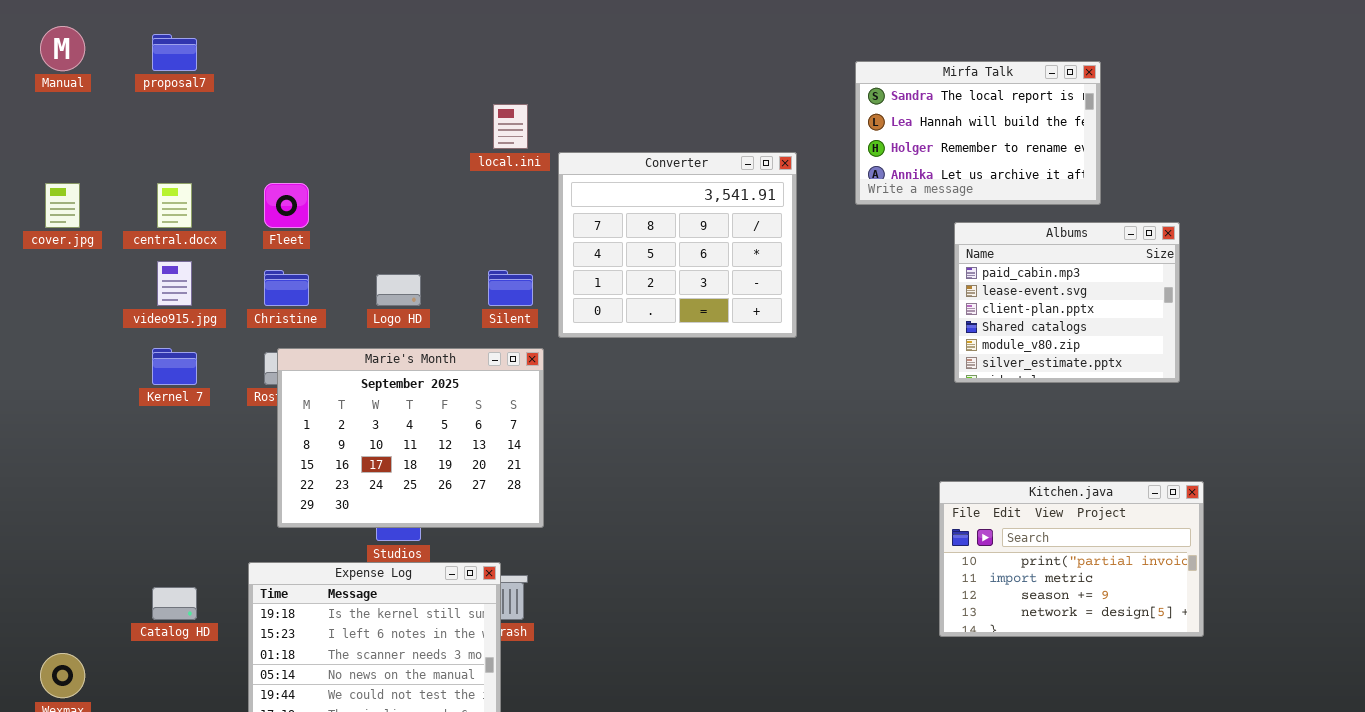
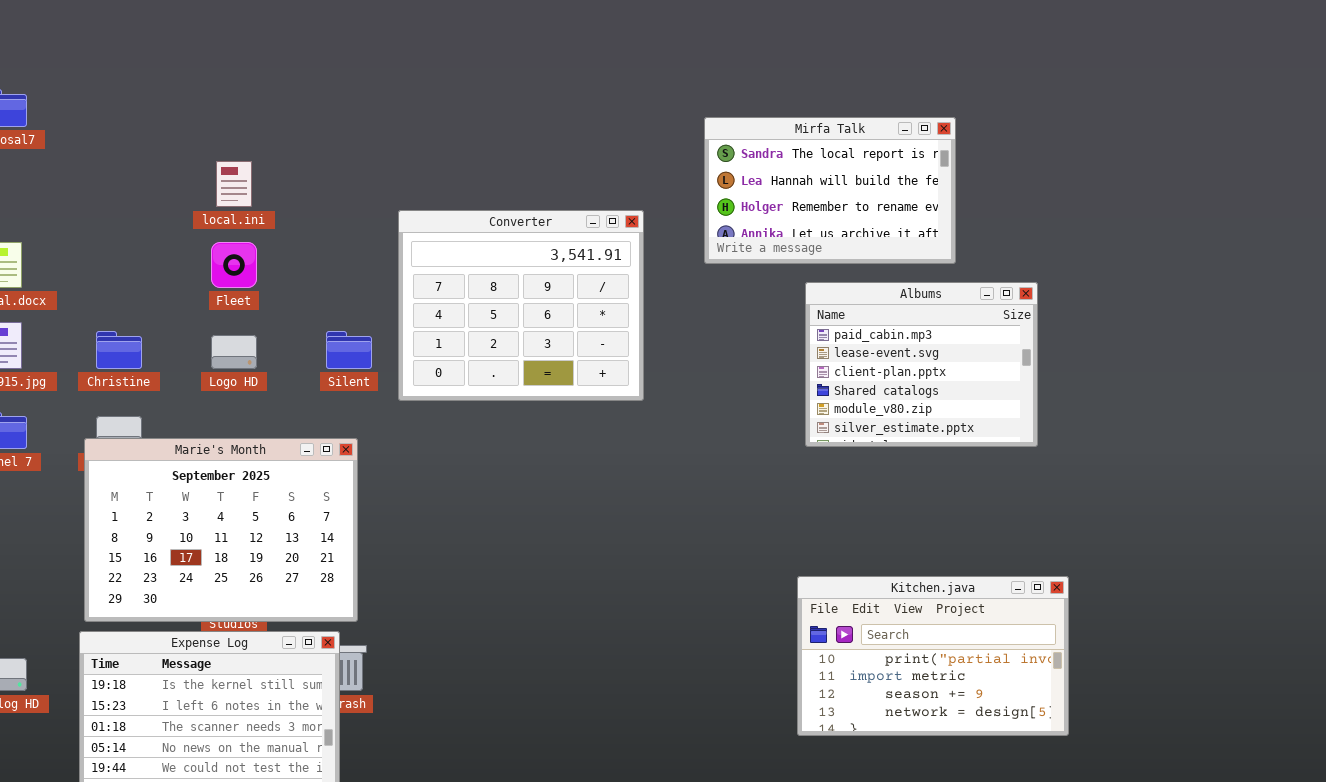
local.ini: [493,104,528,149] -> [216,161,252,207], moved
Fleet: [264,183,309,228] -> [211,242,257,288], moved
Marie's Month: [277,348,544,528] -> [84,438,358,622], moved
Kitchen.java: [939,481,1204,637] -> [797,576,1069,736], moved

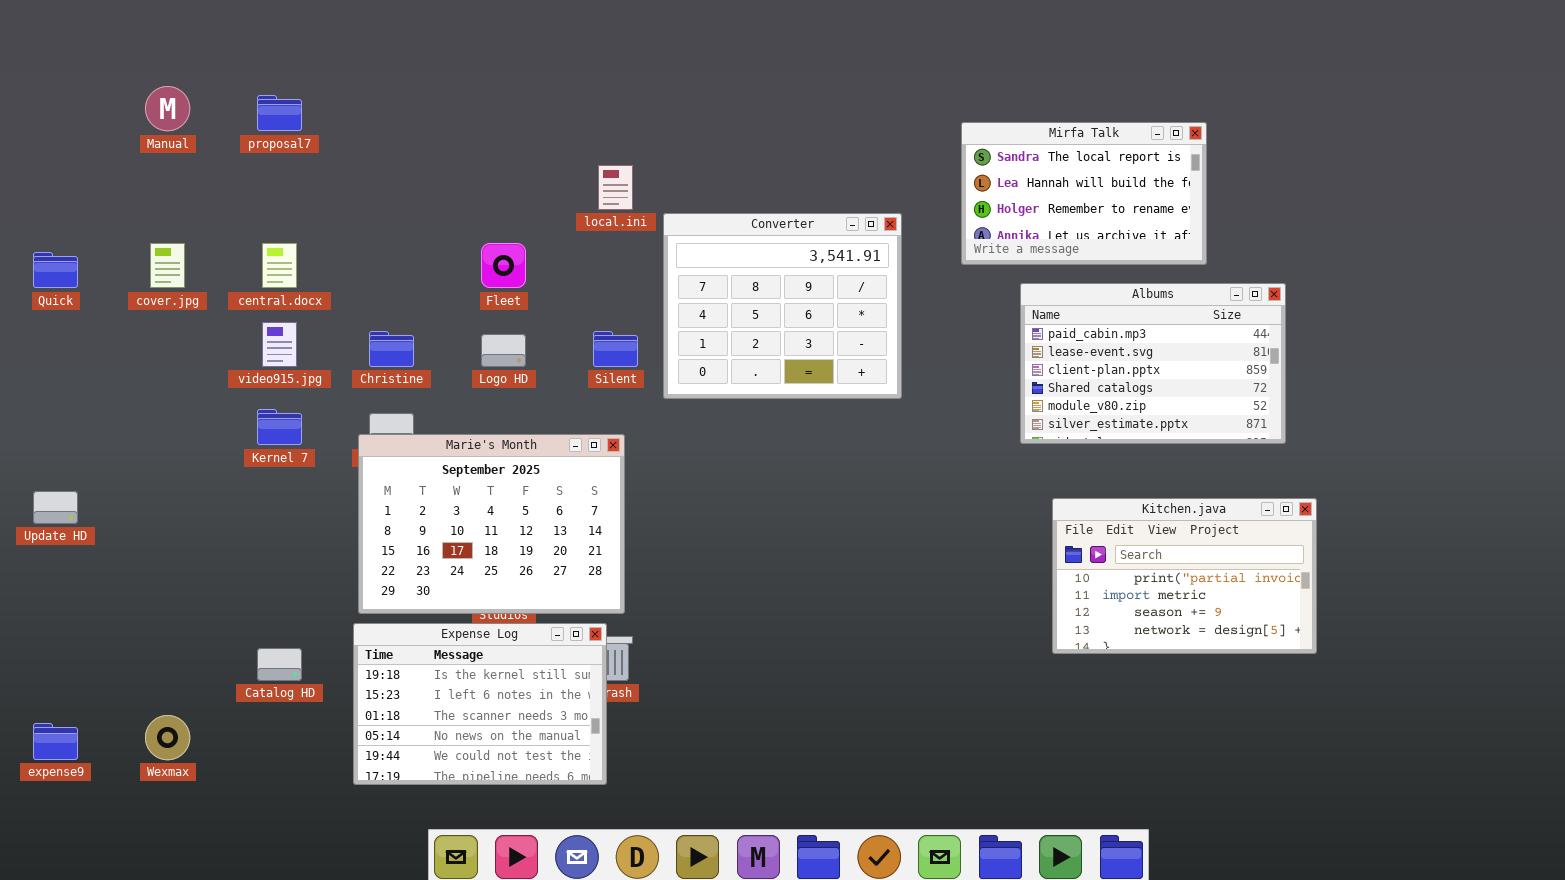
local.ini: [216,161,252,207] -> [598,165,633,210], moved
Albums: [805,282,1038,447] -> [1020,283,1286,444], resized
Kitchen.java: [797,576,1069,736] -> [1052,498,1317,654], moved

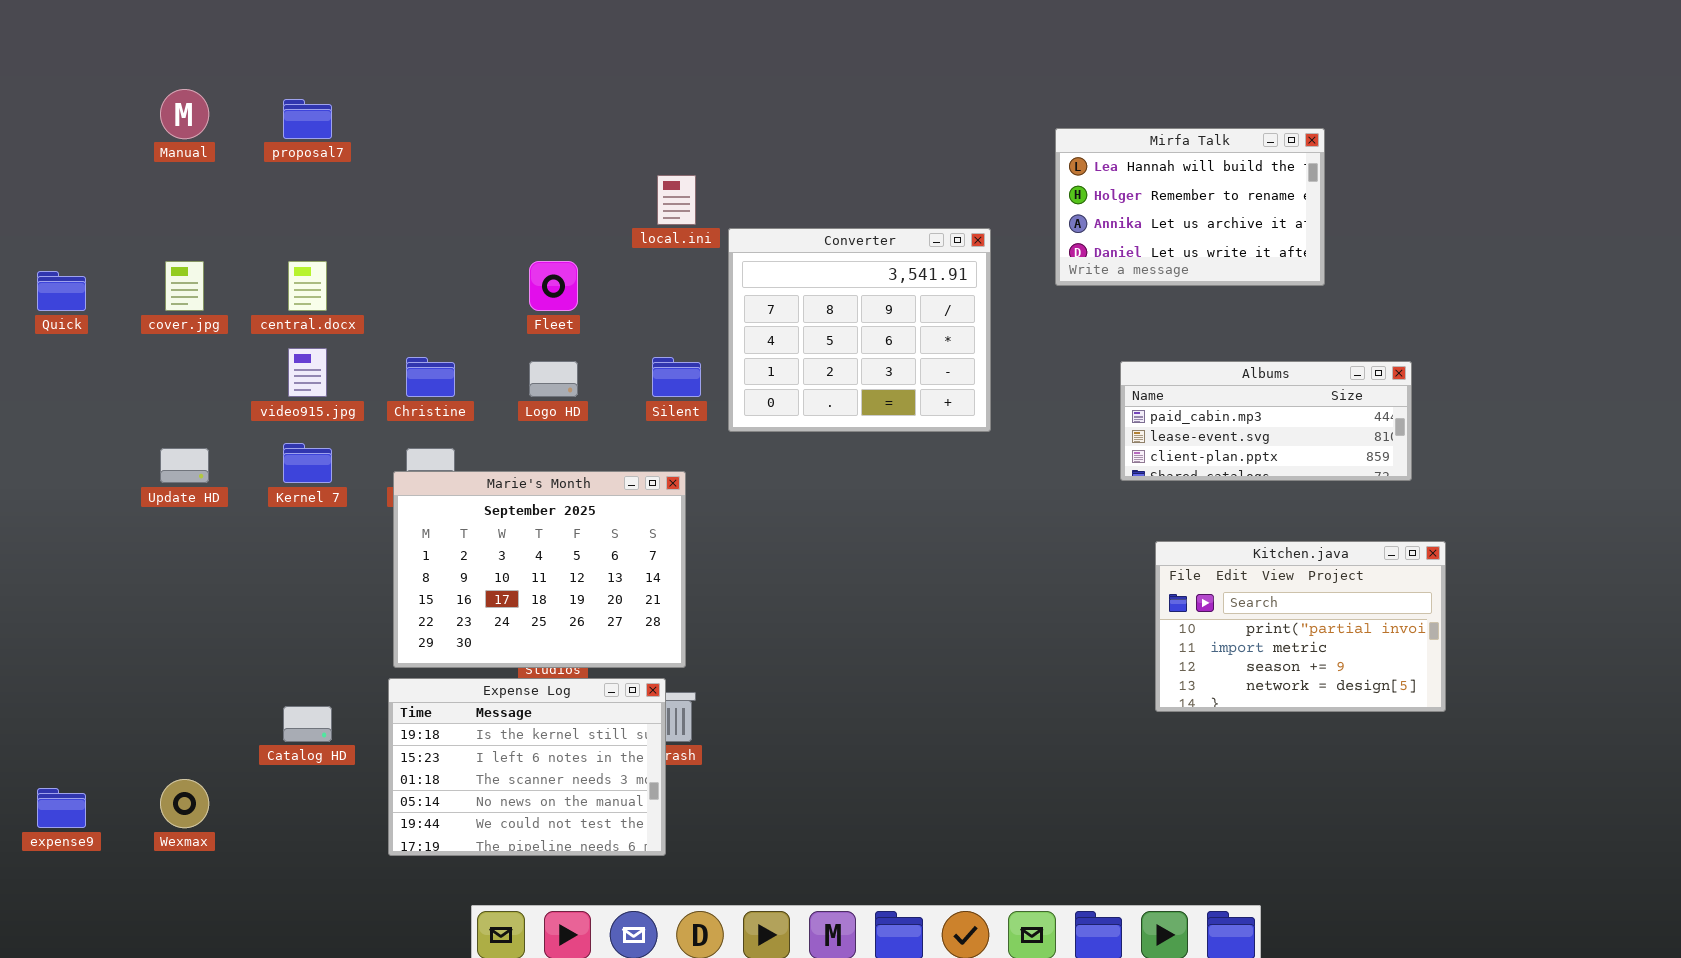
Mirfa Talk: [961,122,1207,265] -> [1055,128,1325,286], scrolled down 1 row
Albums: [1020,283,1286,444] -> [1120,361,1412,481], resized
Update HD: [33,491,78,524] -> [160,448,209,483], moved

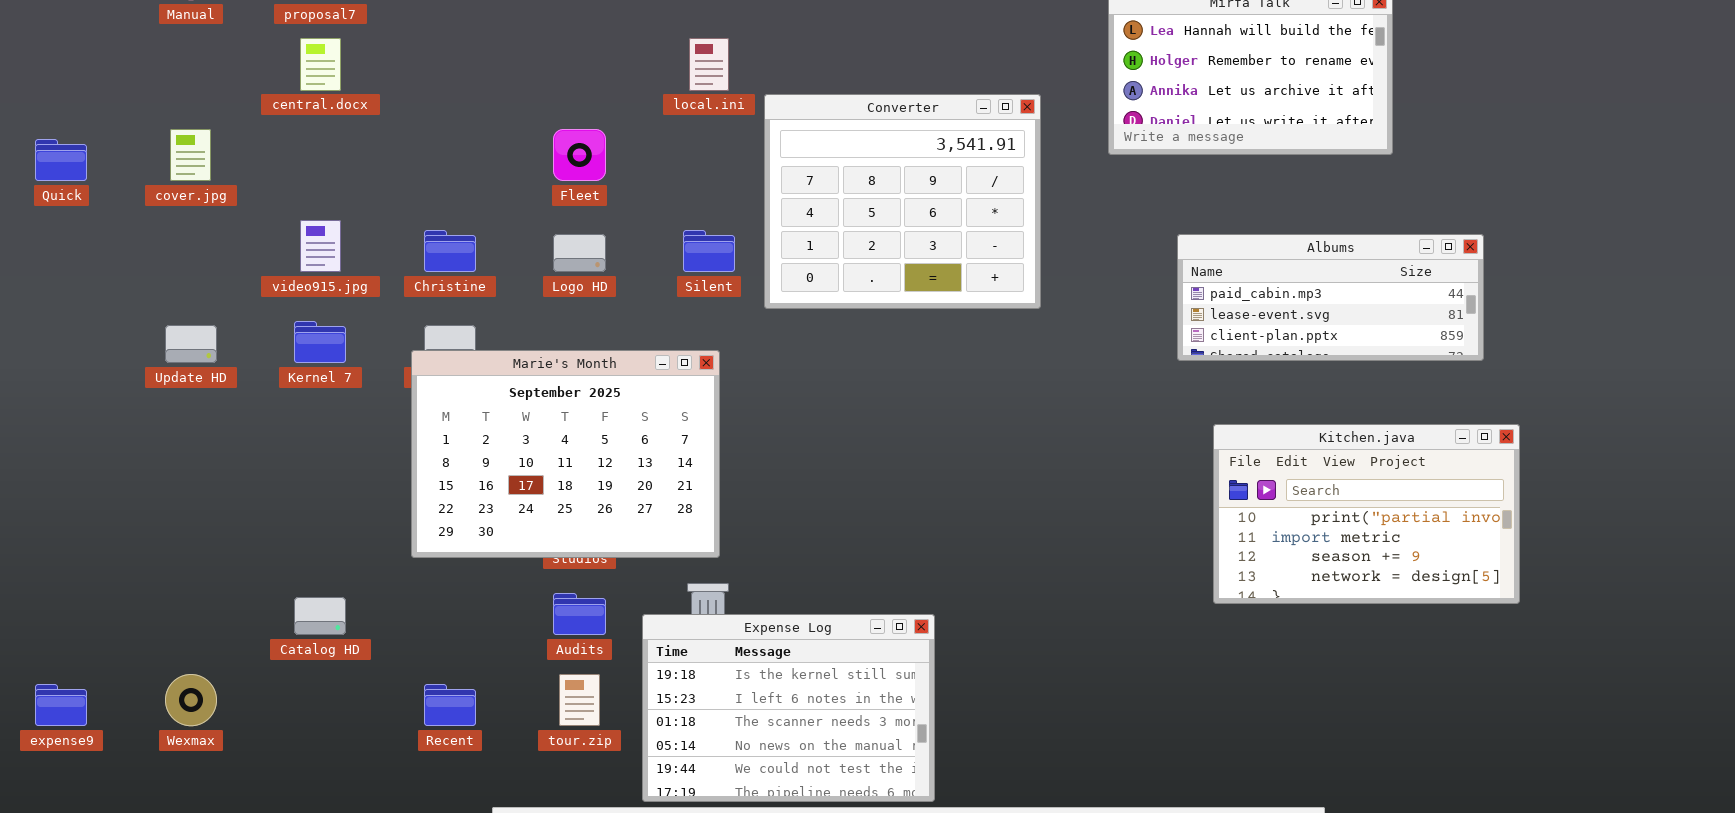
central.docx: [288,261,327,311] -> [300,38,341,91], moved
Expense Log: [388,678,666,856] -> [642,614,935,802], moved

